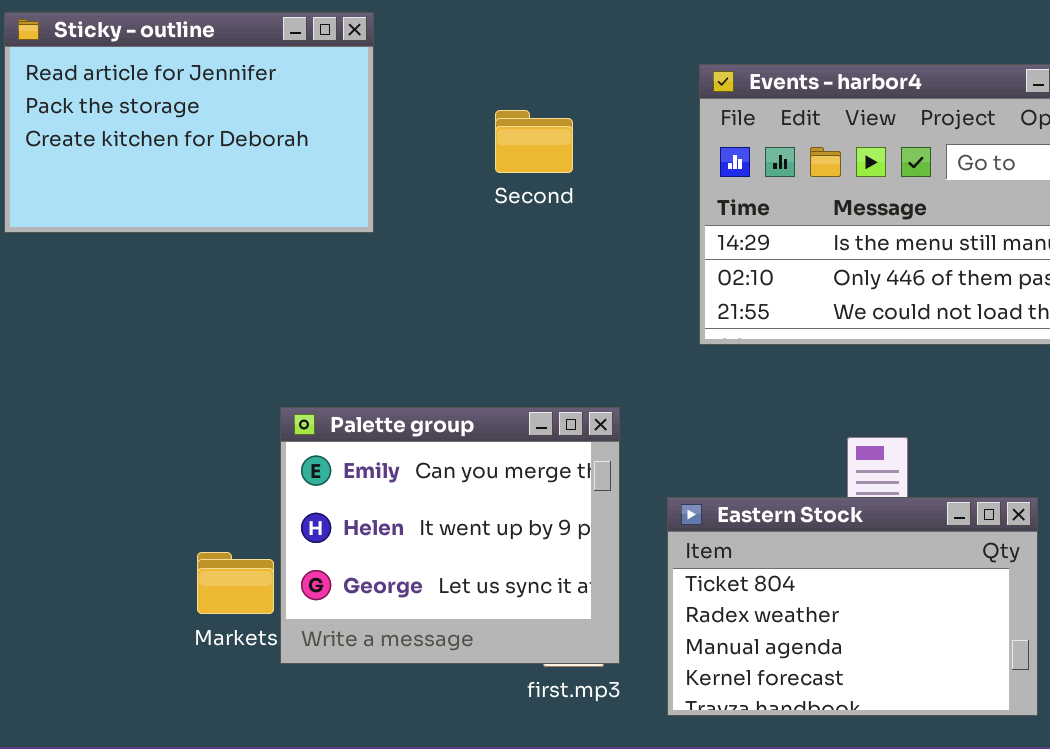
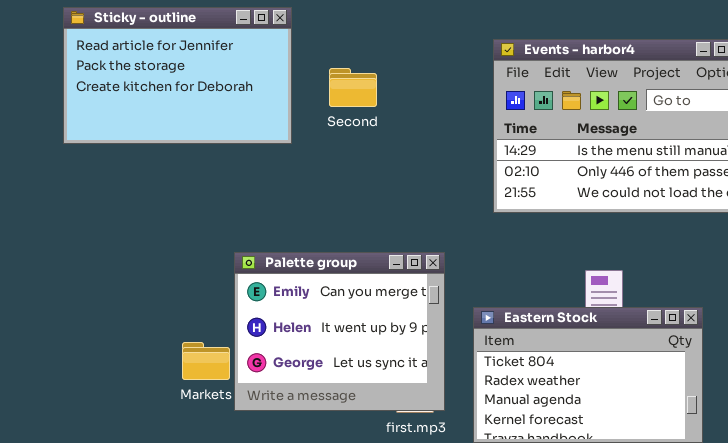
Second: [495,110,573,173] -> [329,68,377,107], moved

